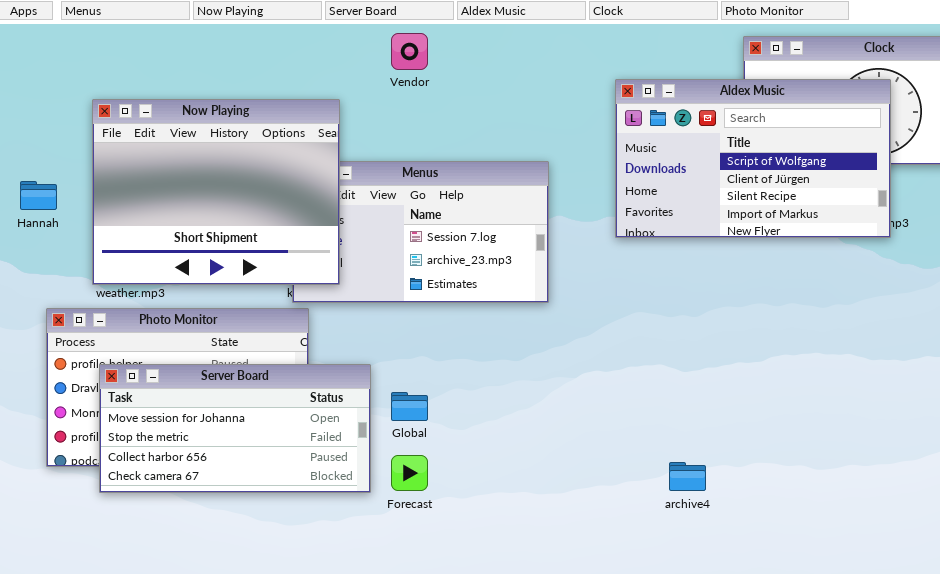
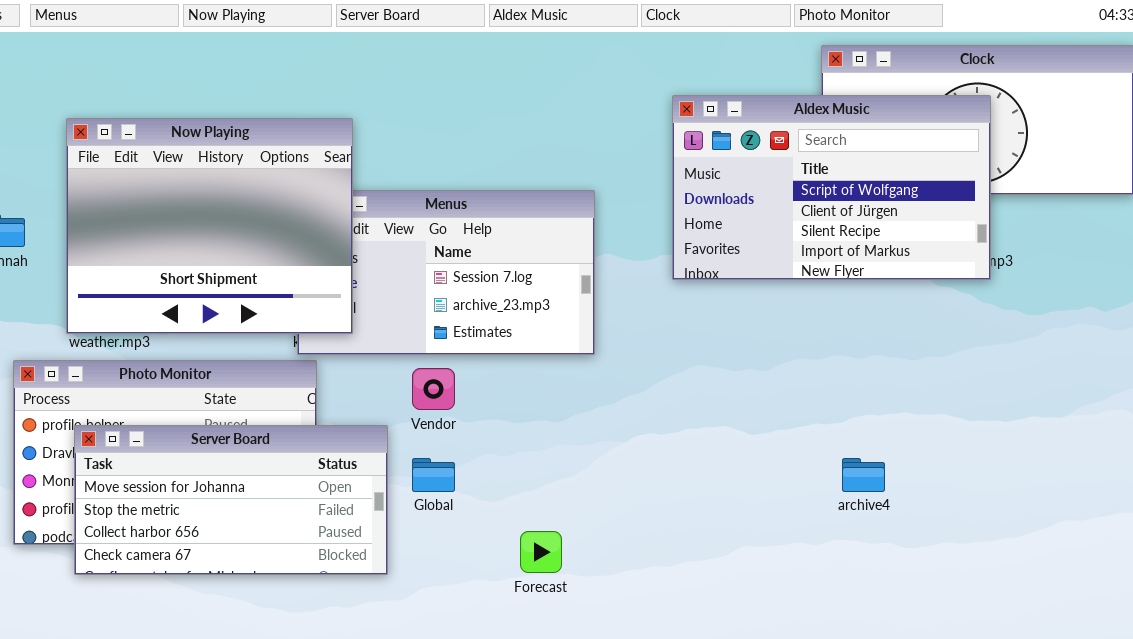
Vendor: [391,33,428,70] -> [412,368,455,410], moved
Forecast: [391,455,428,491] -> [520,531,562,573], moved
archive4: [669,462,706,491] -> [842,458,885,492], moved

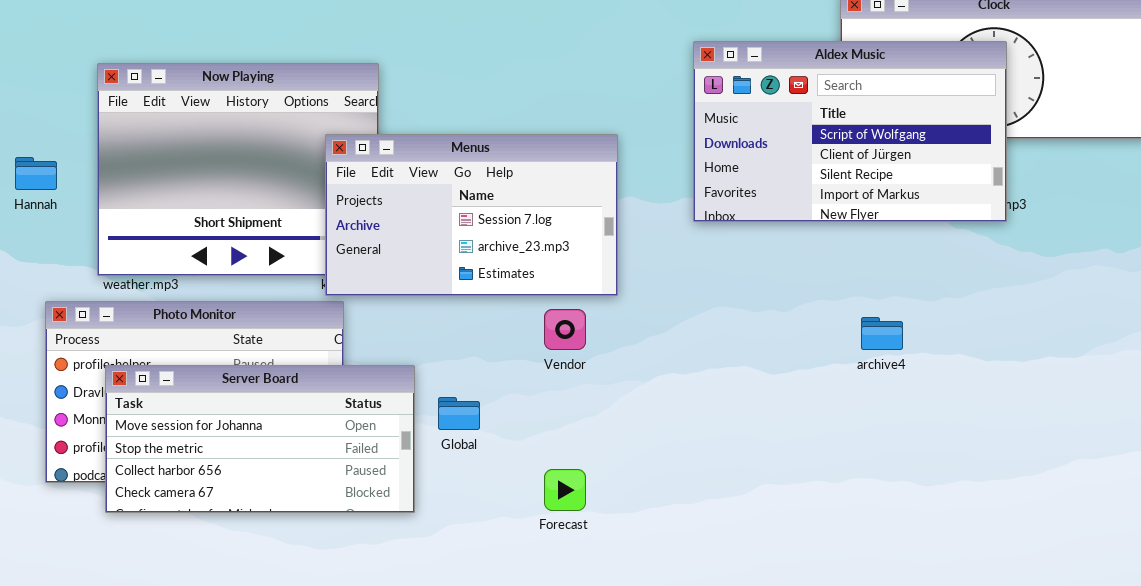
Menus: [297,190,595,355] -> [325,134,618,296], raised
Vendor: [412,368,455,410] -> [544,309,586,350], moved
archive4: [842,458,885,492] -> [861,317,903,350], moved

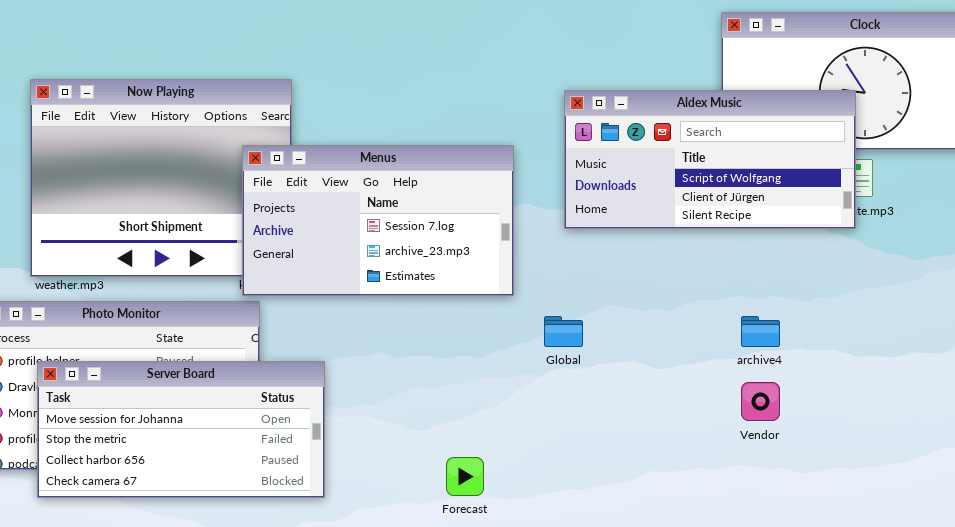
Aldex Music: [693,41,1007,222] -> [564,90,856,229], moved, resized
Vendor: [544,309,586,350] -> [741,382,780,421], moved
Global: [438,397,480,430] -> [544,316,583,347], moved

